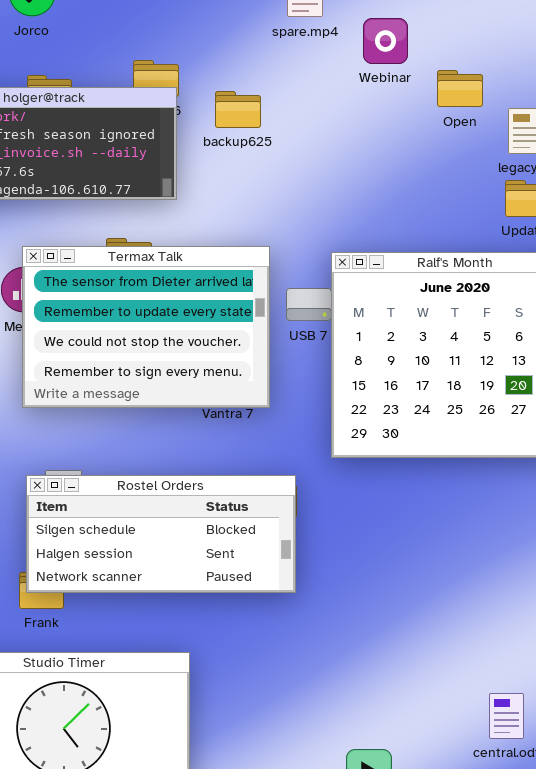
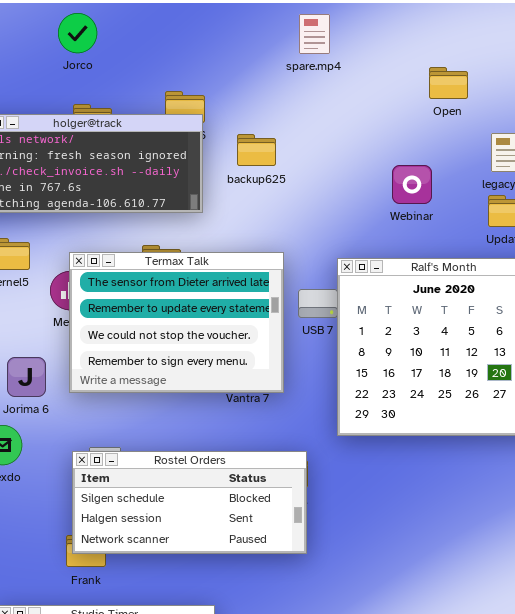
Webinar: [363,18,408,64] -> [392,165,432,204], moved
Open: [437,70,483,107] -> [429,67,468,99], moved
backup625: [215,91,261,128] -> [237,134,276,166], moved

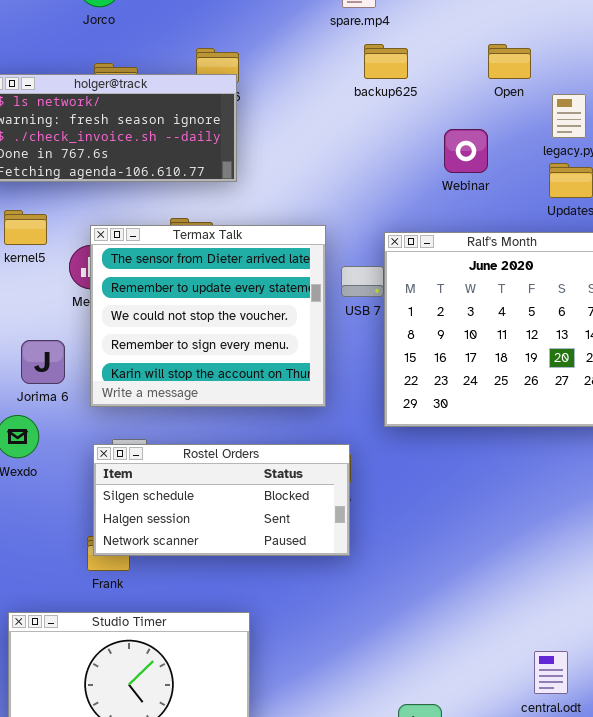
Open: [429,67,468,99] -> [488,44,531,79], moved
backup625: [237,134,276,166] -> [364,44,408,79], moved
Termax Talk: [69,252,284,393] -> [90,225,326,407], resized

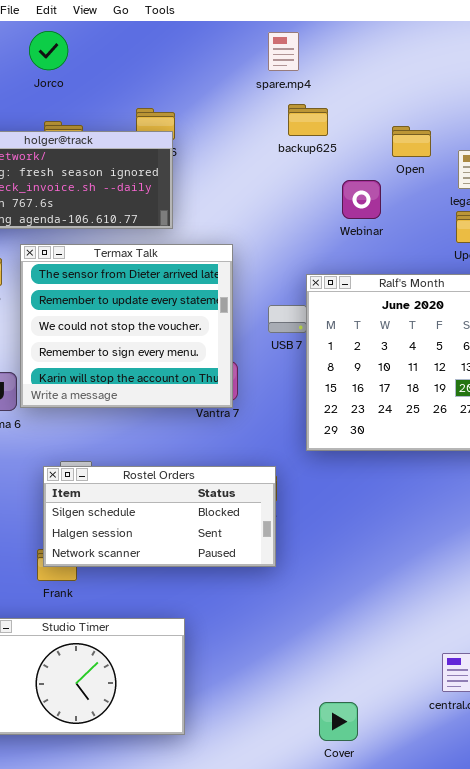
Open: [488,44,531,79] -> [392,126,431,157], moved
Webinar: [444,129,488,173] -> [342,180,381,219], moved
Termax Talk: [90,225,326,407] -> [20,244,233,408], moved

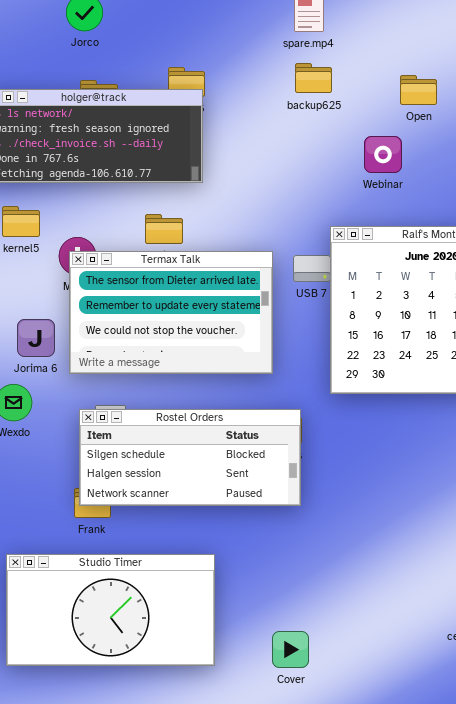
backup625: [288,104,328,136] -> [295,63,332,93], moved
Open: [392,126,431,157] -> [400,75,437,105], moved
Termax Talk: [20,244,233,408] -> [69,251,273,374], moved, resized
Cover: [319,702,358,741] -> [272,631,309,668], moved

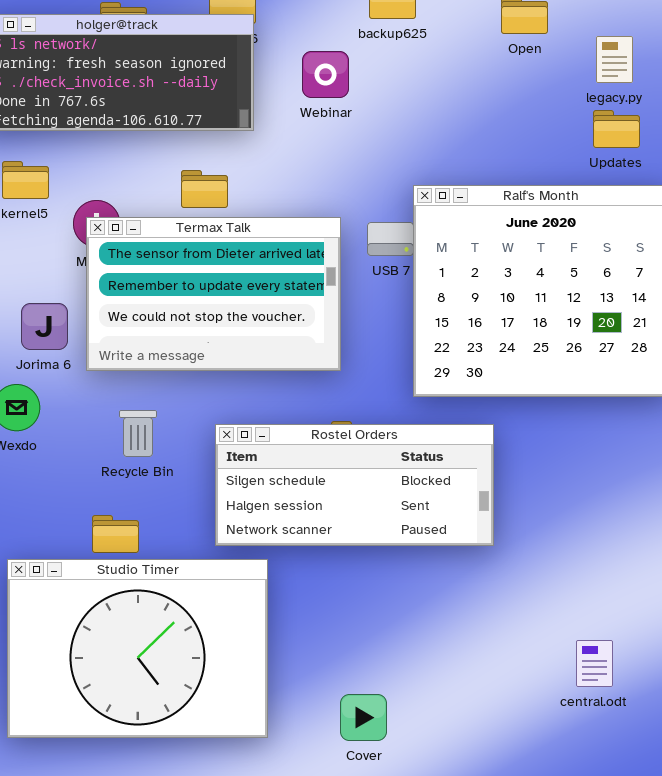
Webinar: [364,136,402,173] -> [302,51,349,98], moved
Rostel Orders: [79,409,301,506] -> [215,424,494,546], moved
Studio Timer: [6,554,215,666] -> [7,559,268,738], resized

